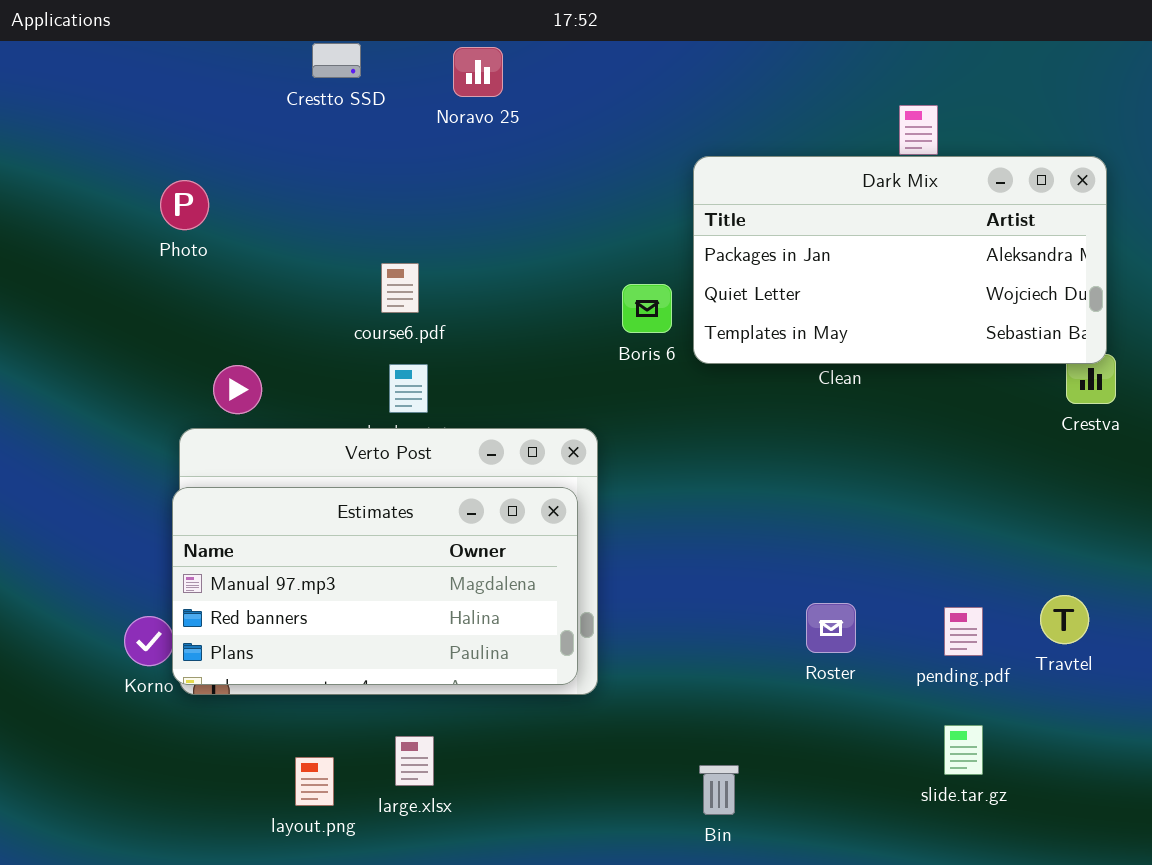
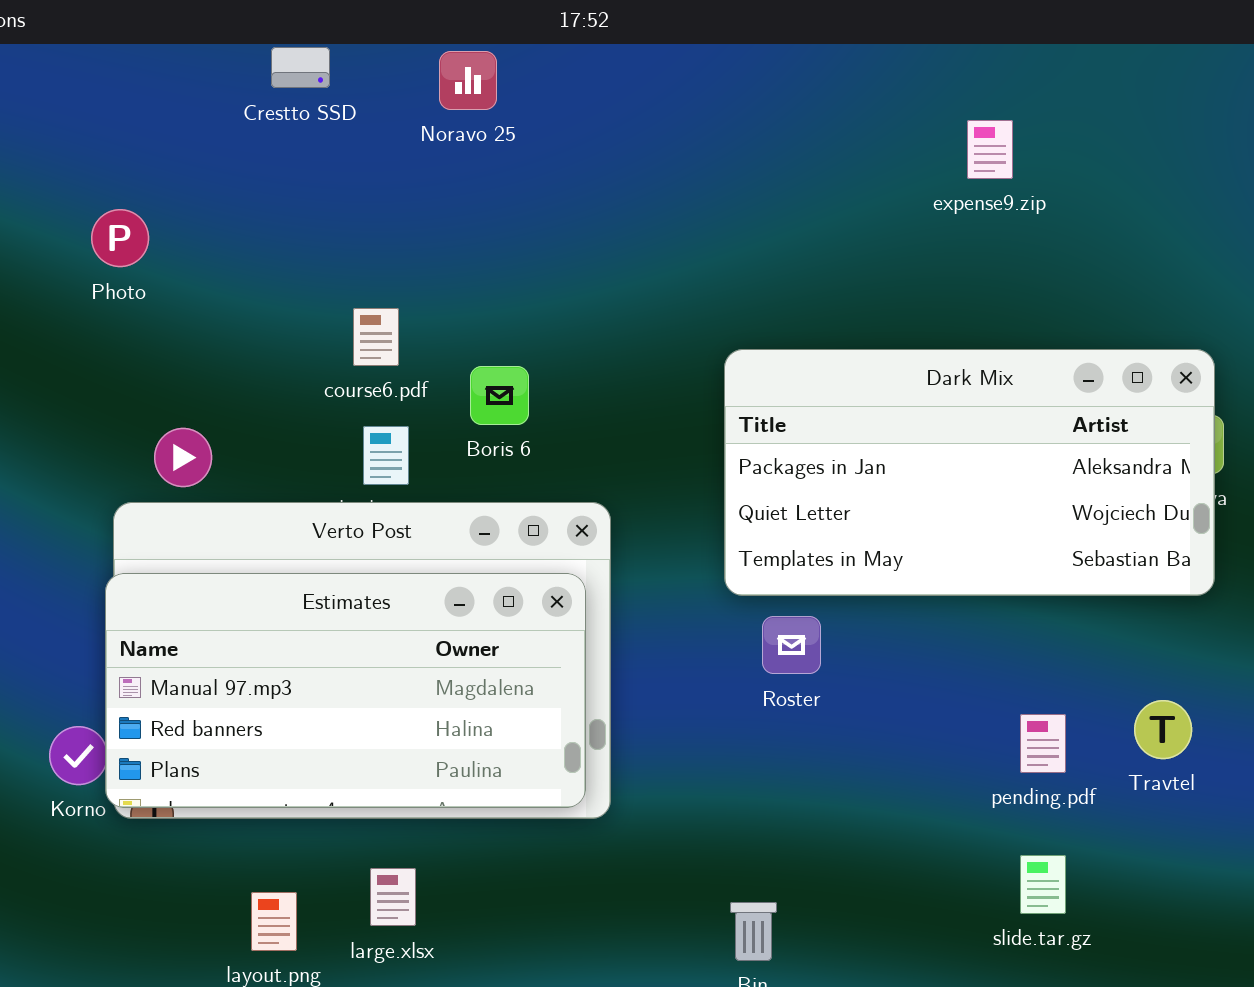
Dark Mix: [693,156,1107,364] -> [724,349,1215,596], moved
Boris 6: [622,284,672,333] -> [470,366,529,425], moved
Roster: [806,603,856,653] -> [762,616,821,674], moved

